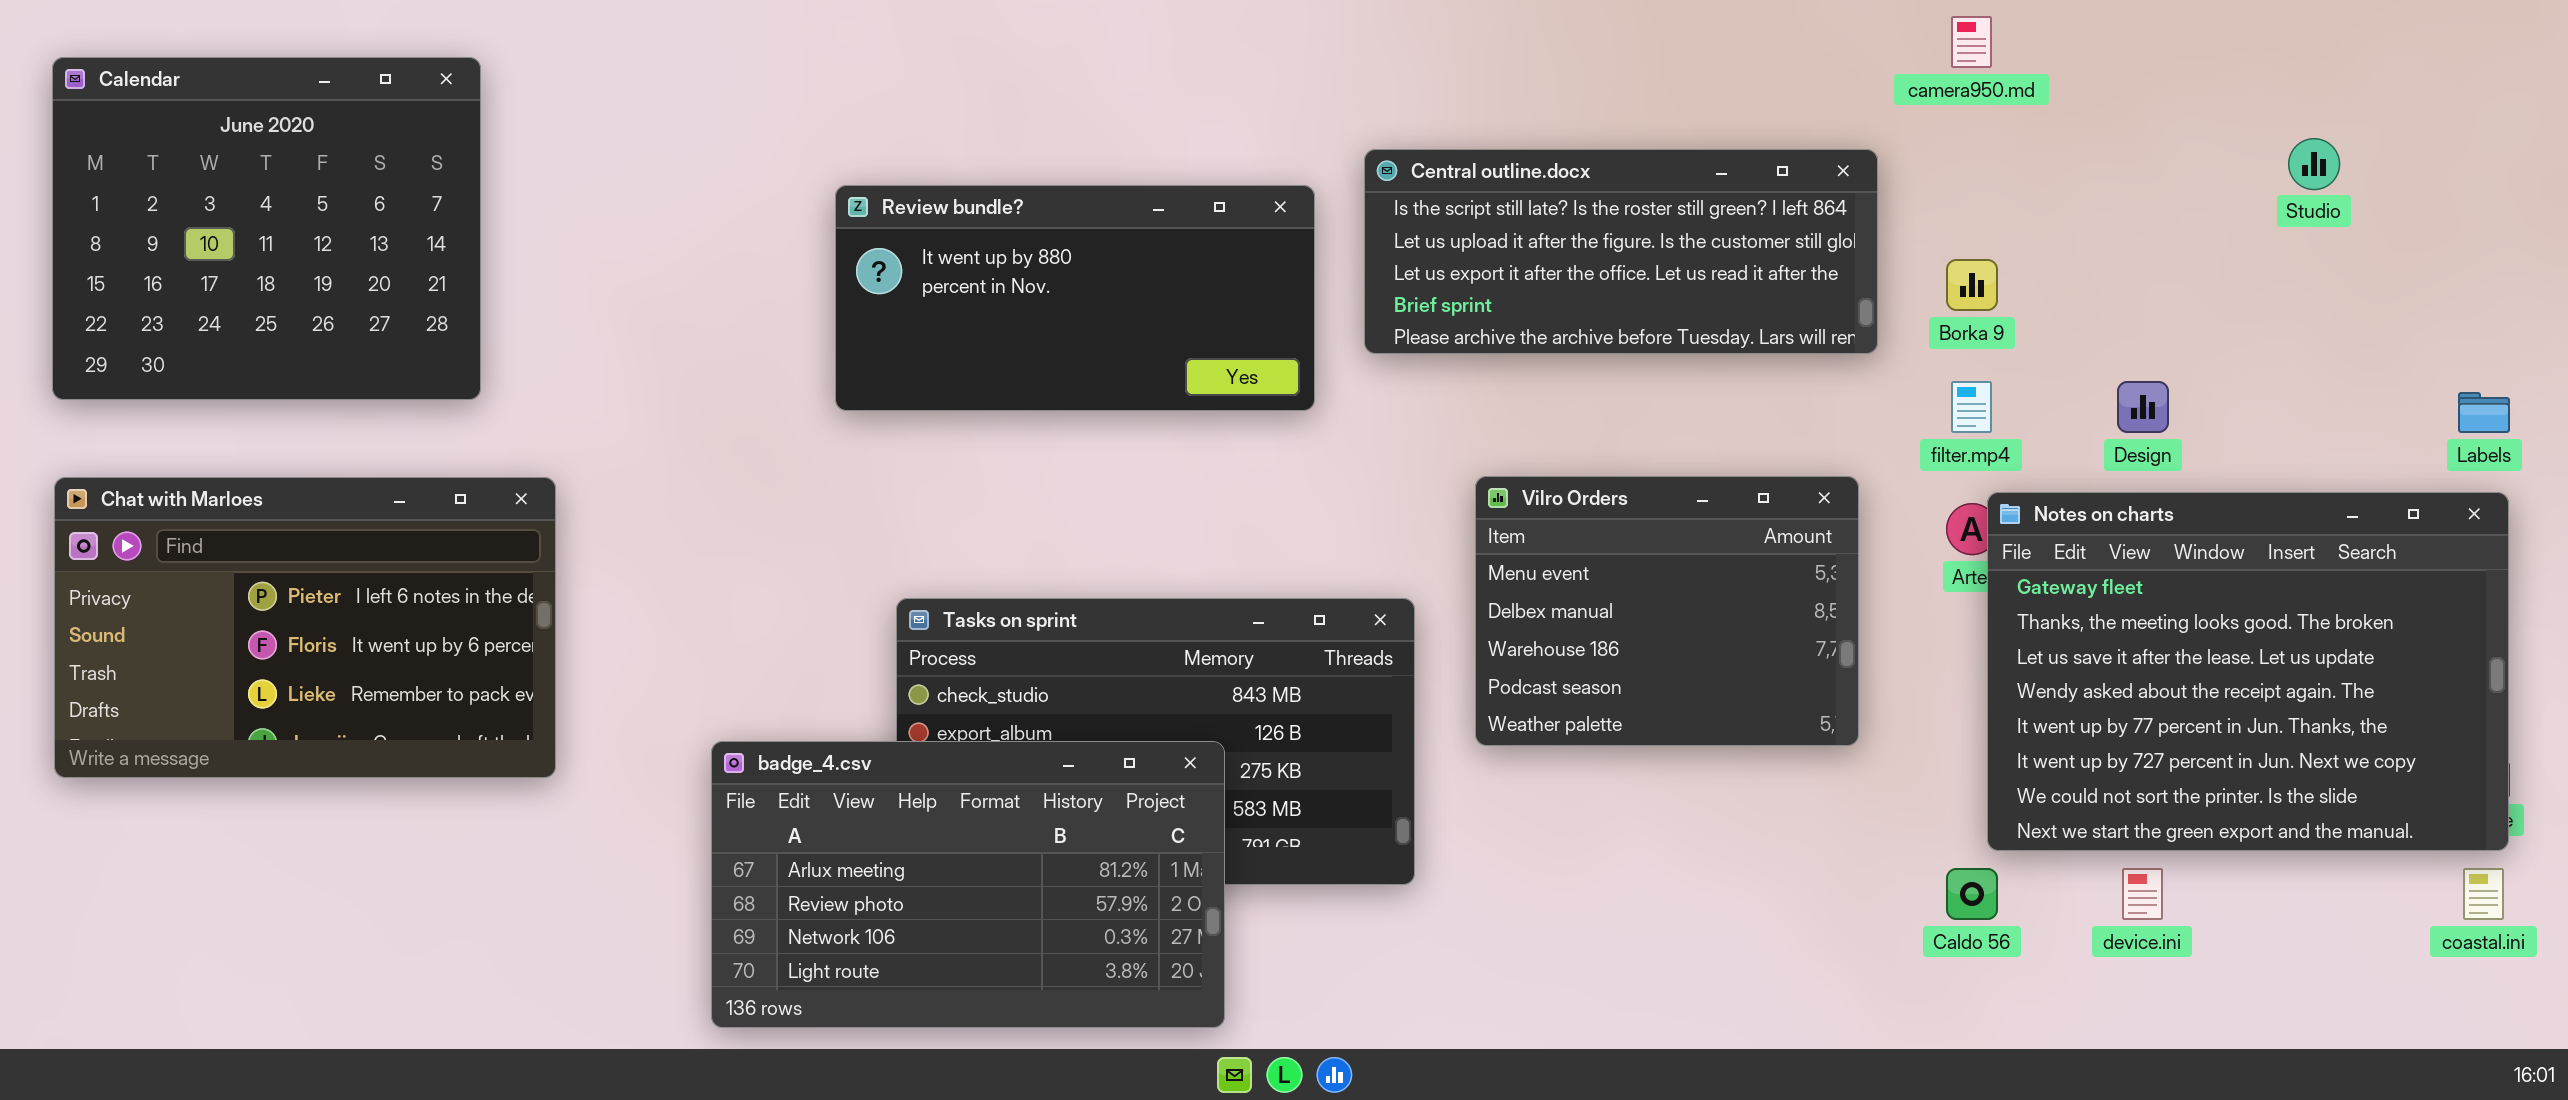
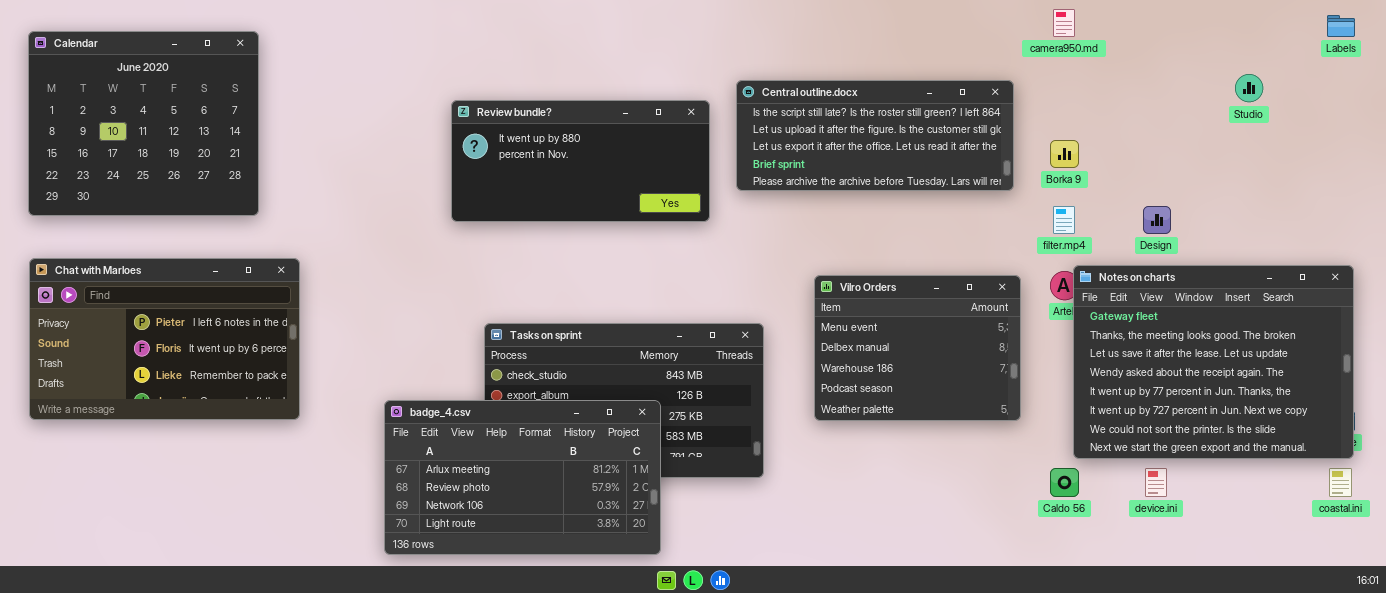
Labels: [2458,392,2510,433] -> [1327,15,1355,37], moved
Vilro Orders: [1475,476,1859,746] -> [814,275,1021,421], moved

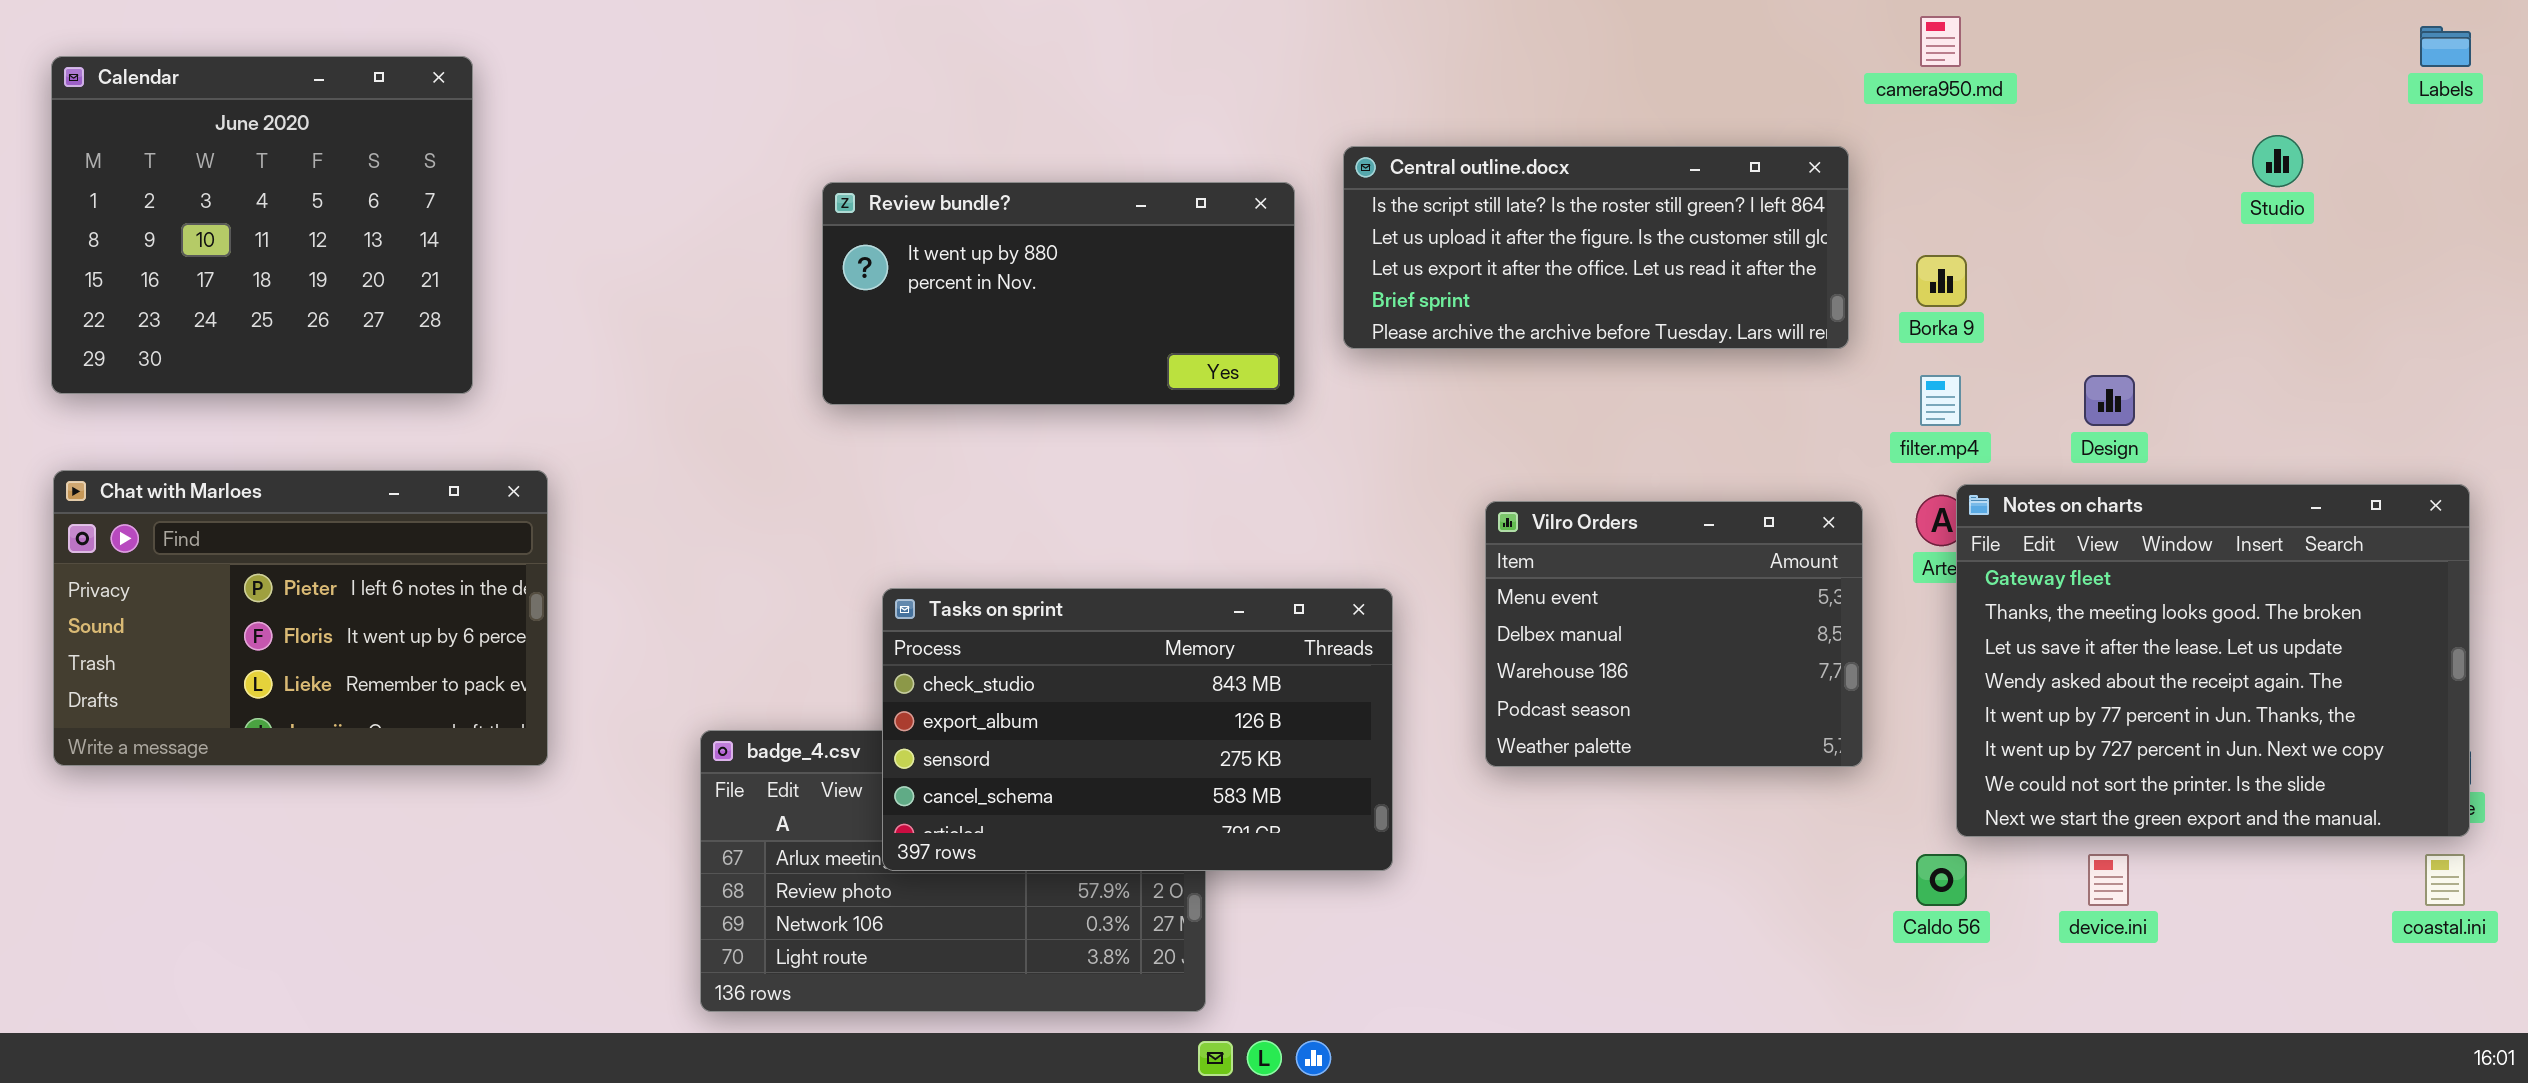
Tasks on sprint: [484,323,764,478] -> [882,588,1393,871], raised

